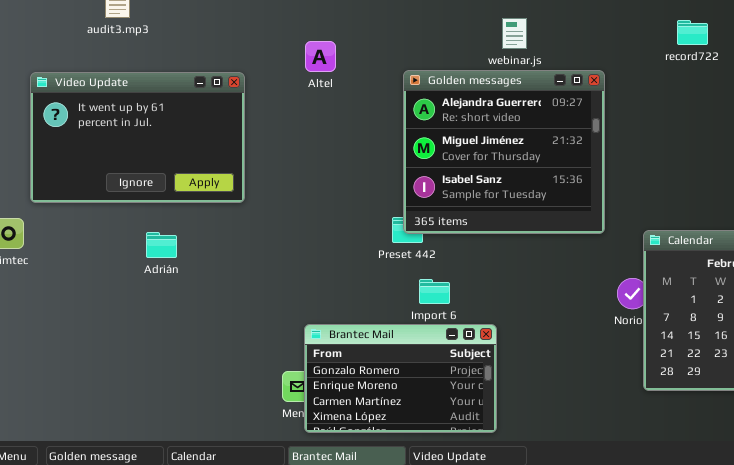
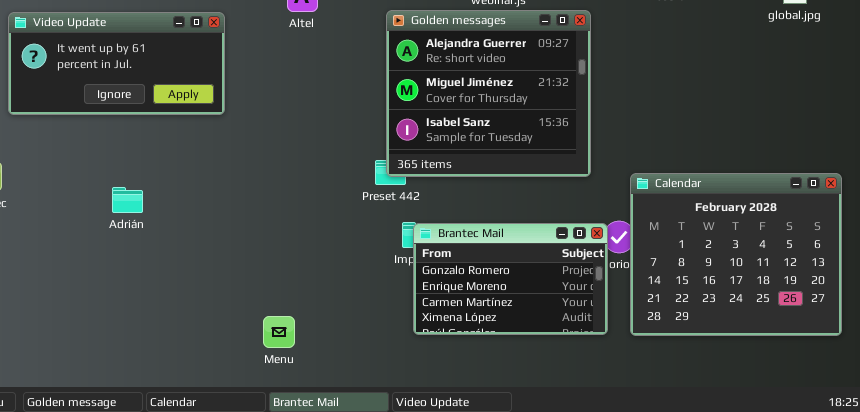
Video Update: [30,72,245,203] -> [8,12,225,115], resized
Adrián: [146,232,177,258] -> [112,187,143,213], moved
Brantec Mail: [304,324,497,433] -> [413,223,608,335], moved

